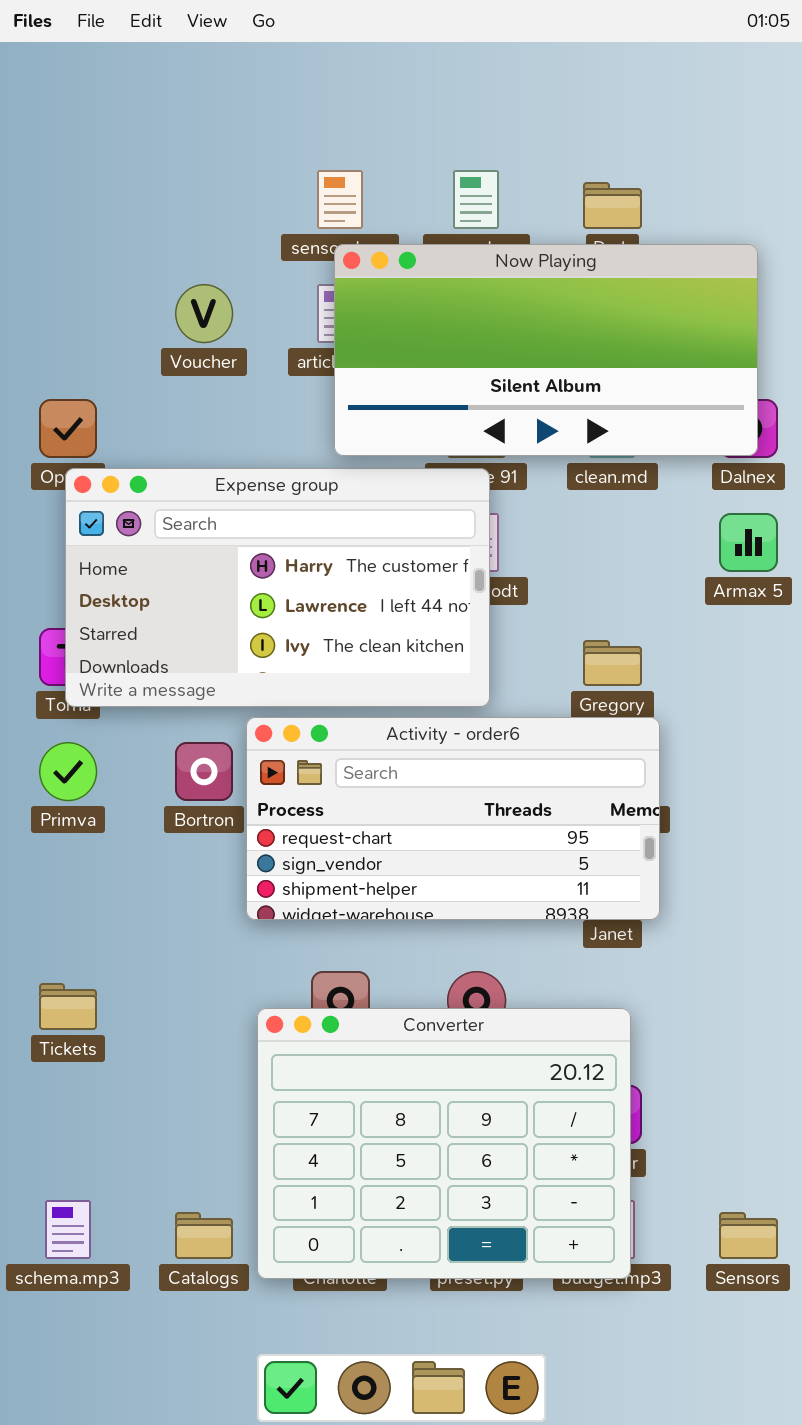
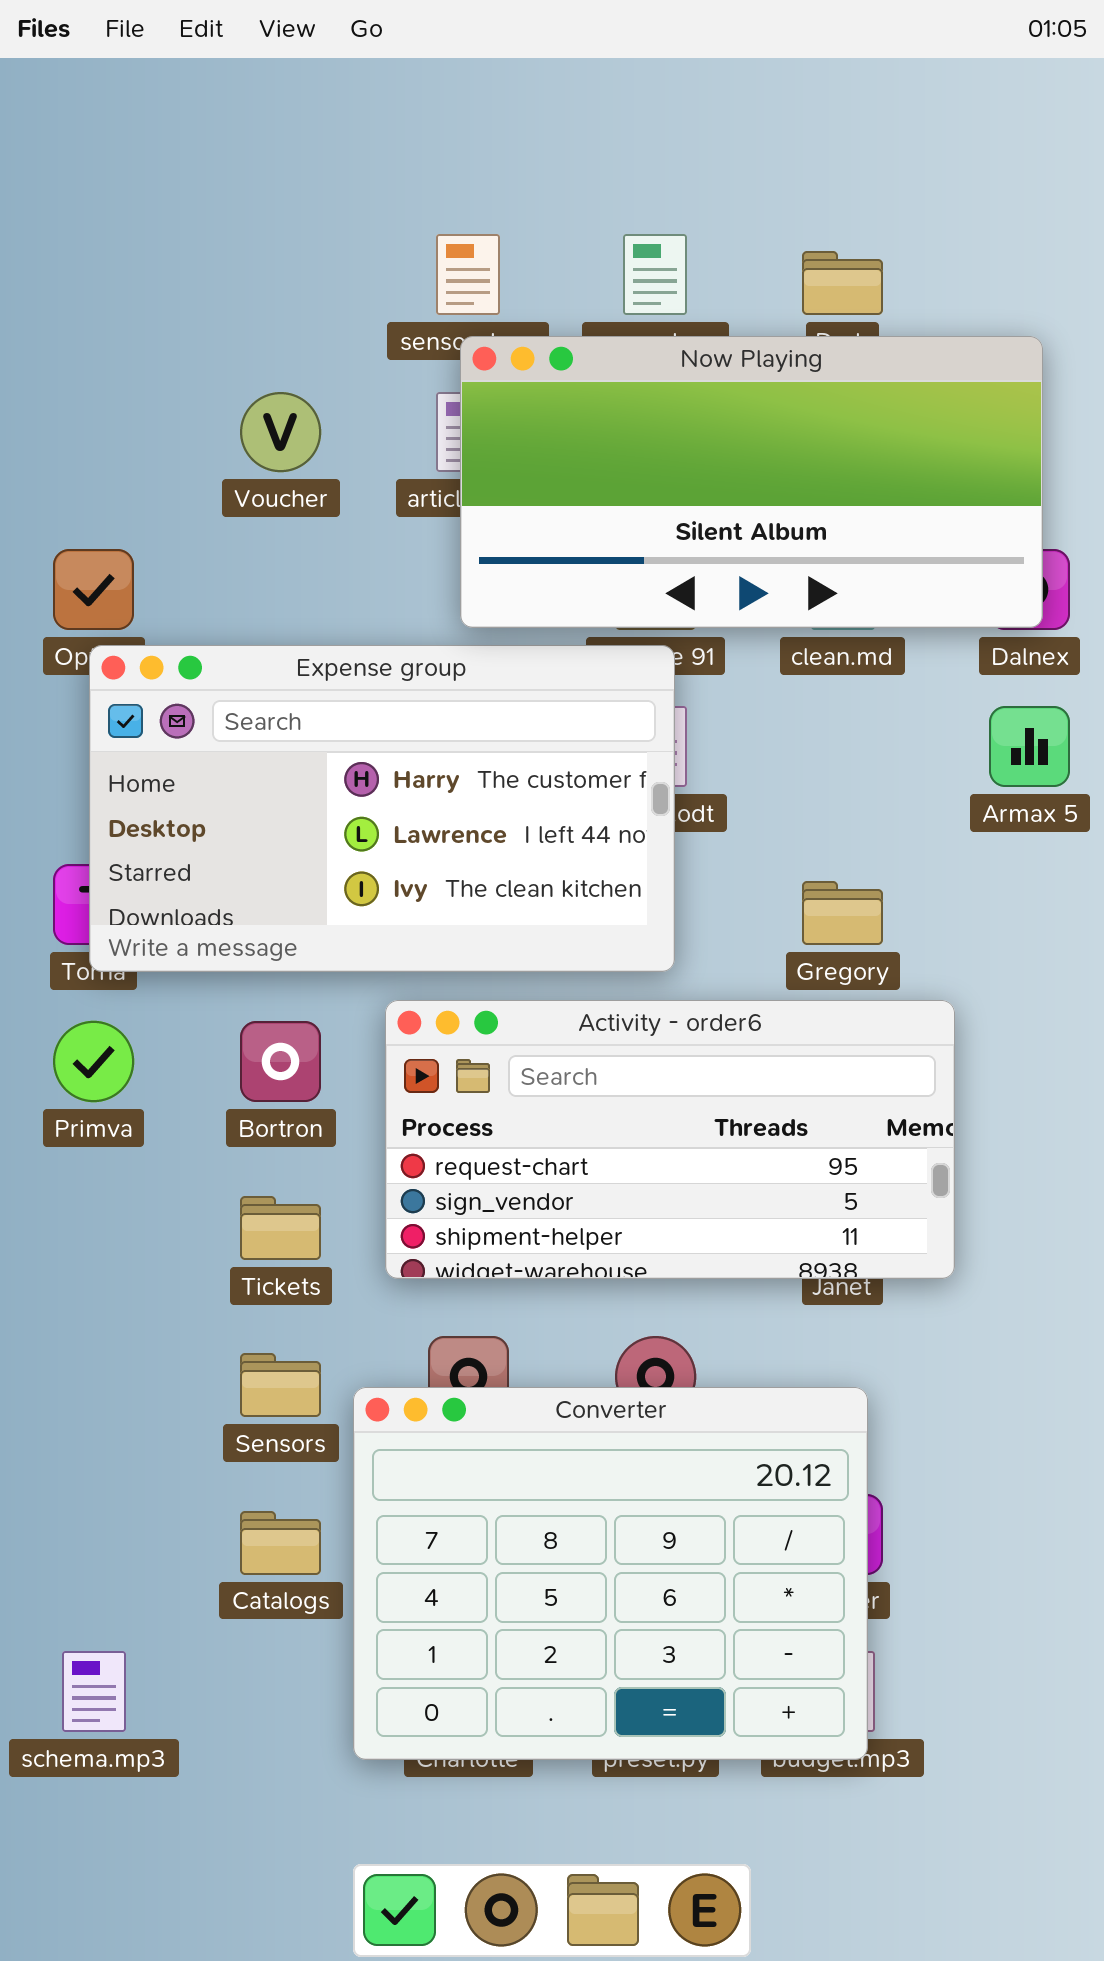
Activity - order6: [246,717,660,920] -> [385,1000,955,1279], moved
Tickets: [39,983,97,1030] -> [240,1196,321,1260], moved
Catalogs: [175,1212,233,1259] -> [240,1511,321,1575], moved
Sensors: [719,1212,778,1259] -> [240,1353,321,1417], moved

